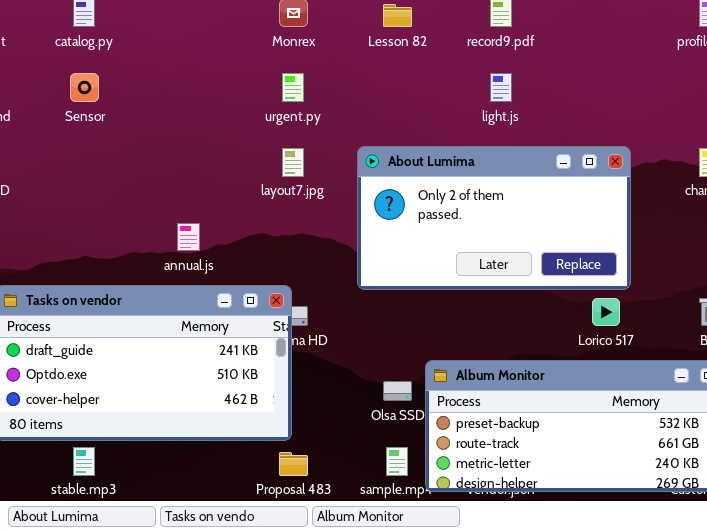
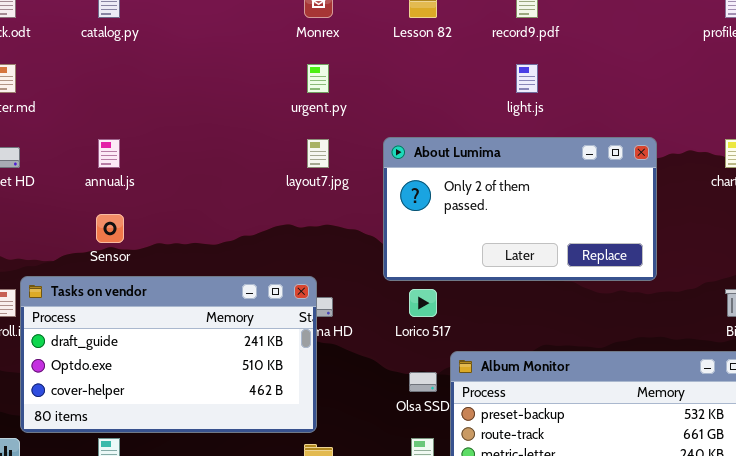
Sensor: [70,73,99,102] -> [96,214,124,243], moved
annual.js: [177,223,200,251] -> [98,139,120,168], moved
Lorico 517: [592,298,620,326] -> [409,289,437,317], moved

